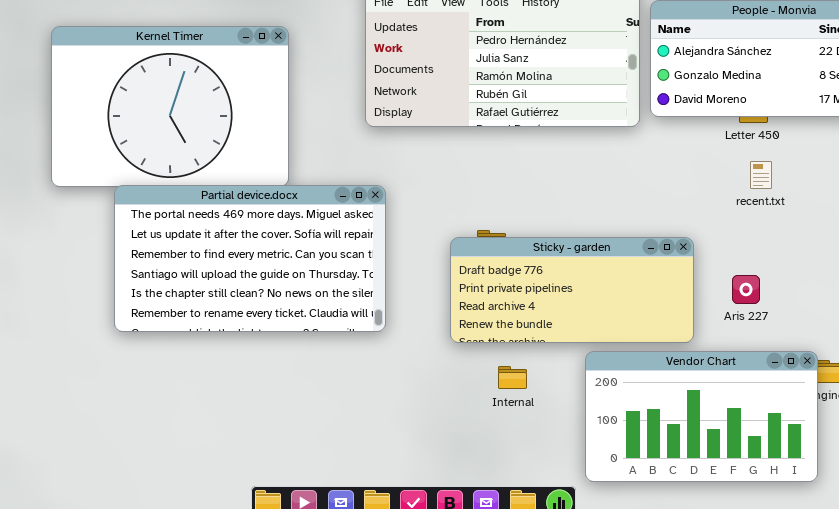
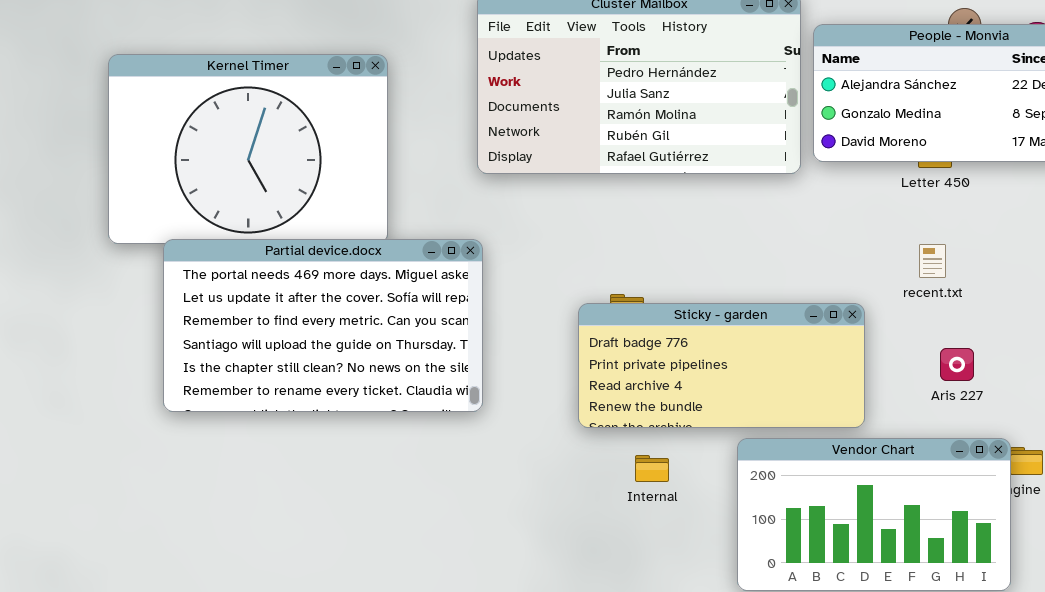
recent.txt: [750,161,772,189] -> [919,244,946,278], moved
Partial device.docx: [114,185,386,332] -> [163,239,483,412], moved
Aris 227: [732,275,760,304] -> [940,348,974,381], moved

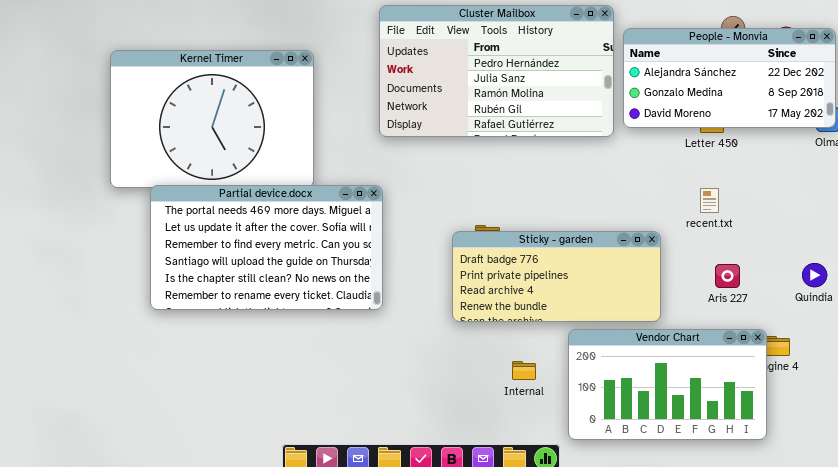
Internal: [635,455,669,482] -> [512,361,536,380], moved

